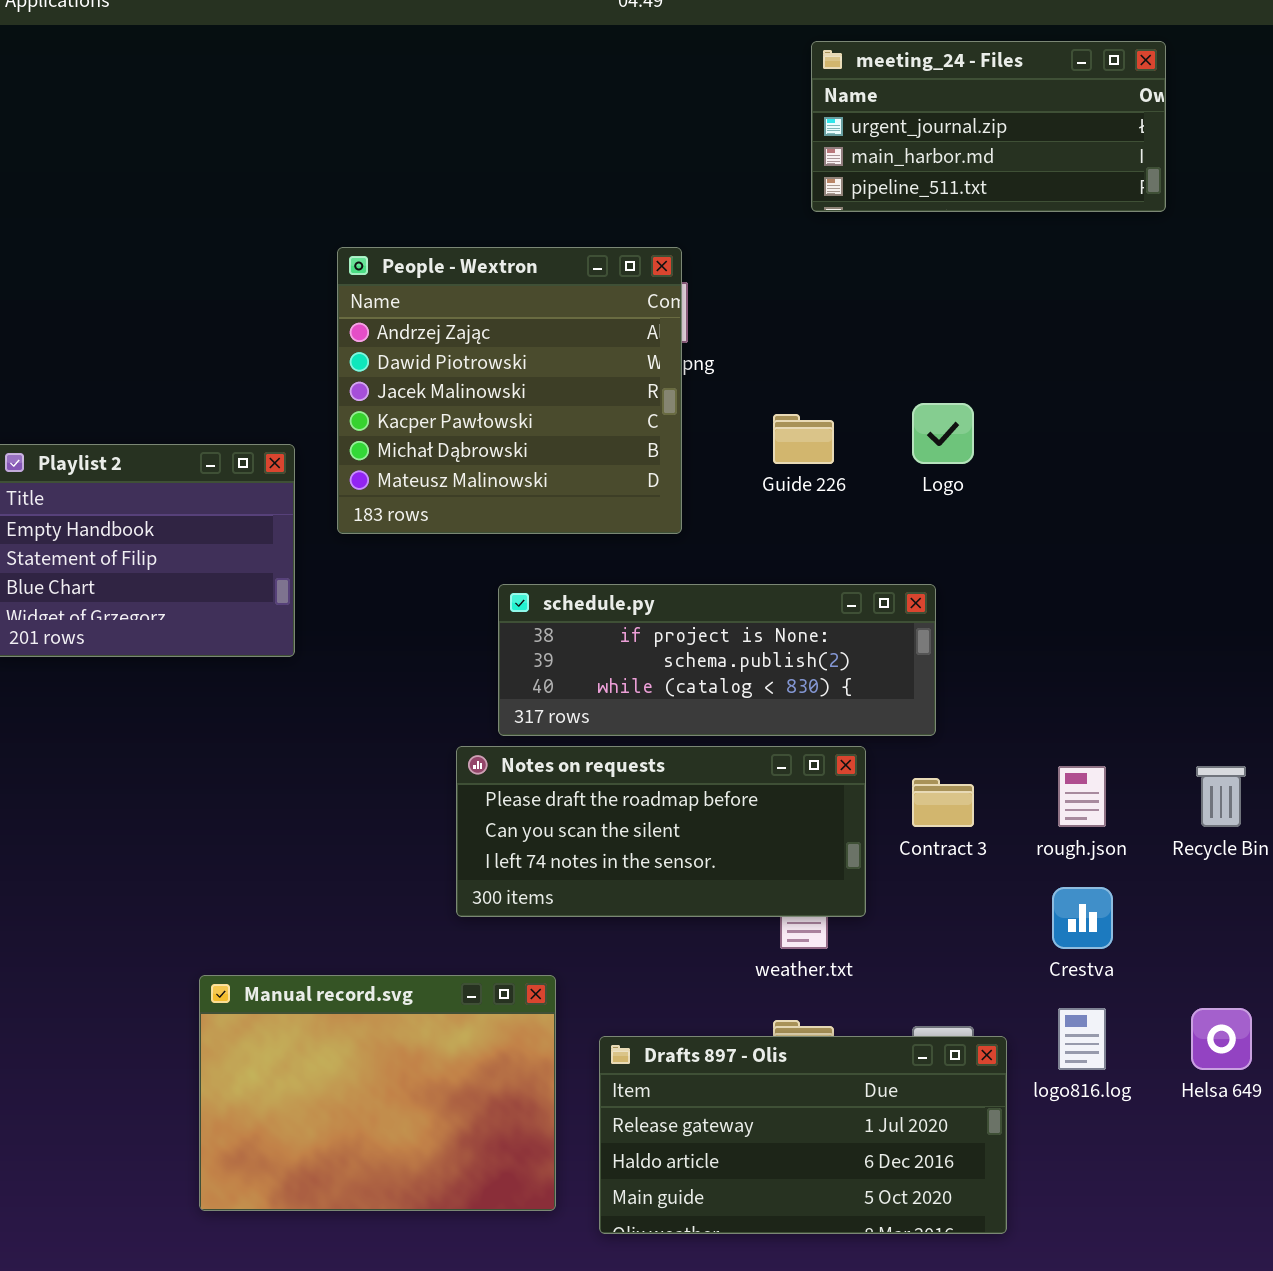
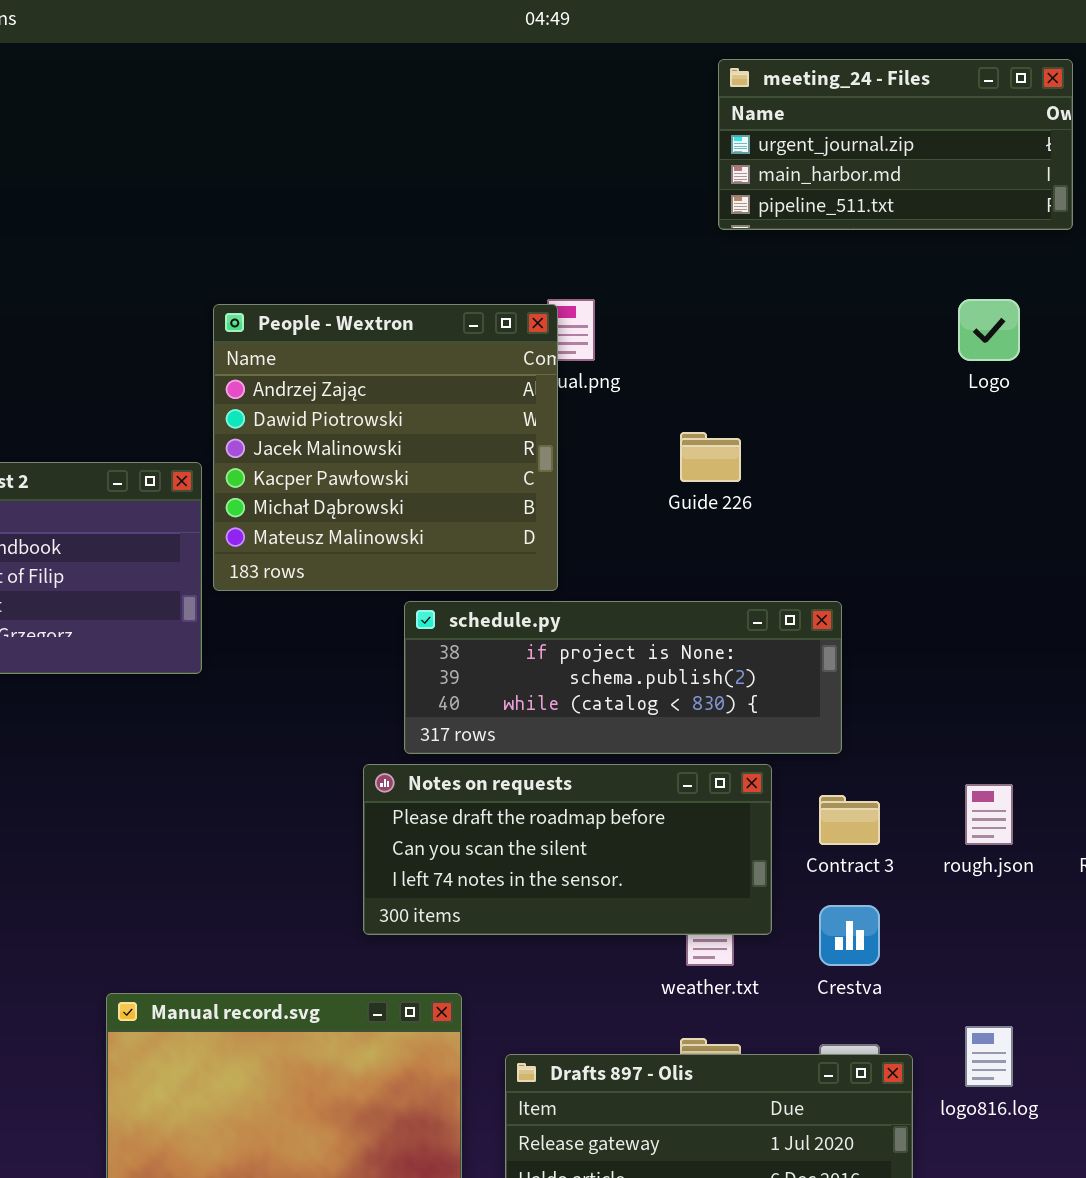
People - Wextron: [337,247,682,534] -> [213,304,558,591], moved
Logo: [912,403,974,464] -> [958,299,1020,361], moved
Crestva: [1052,887,1113,949] -> [819,905,880,966], moved

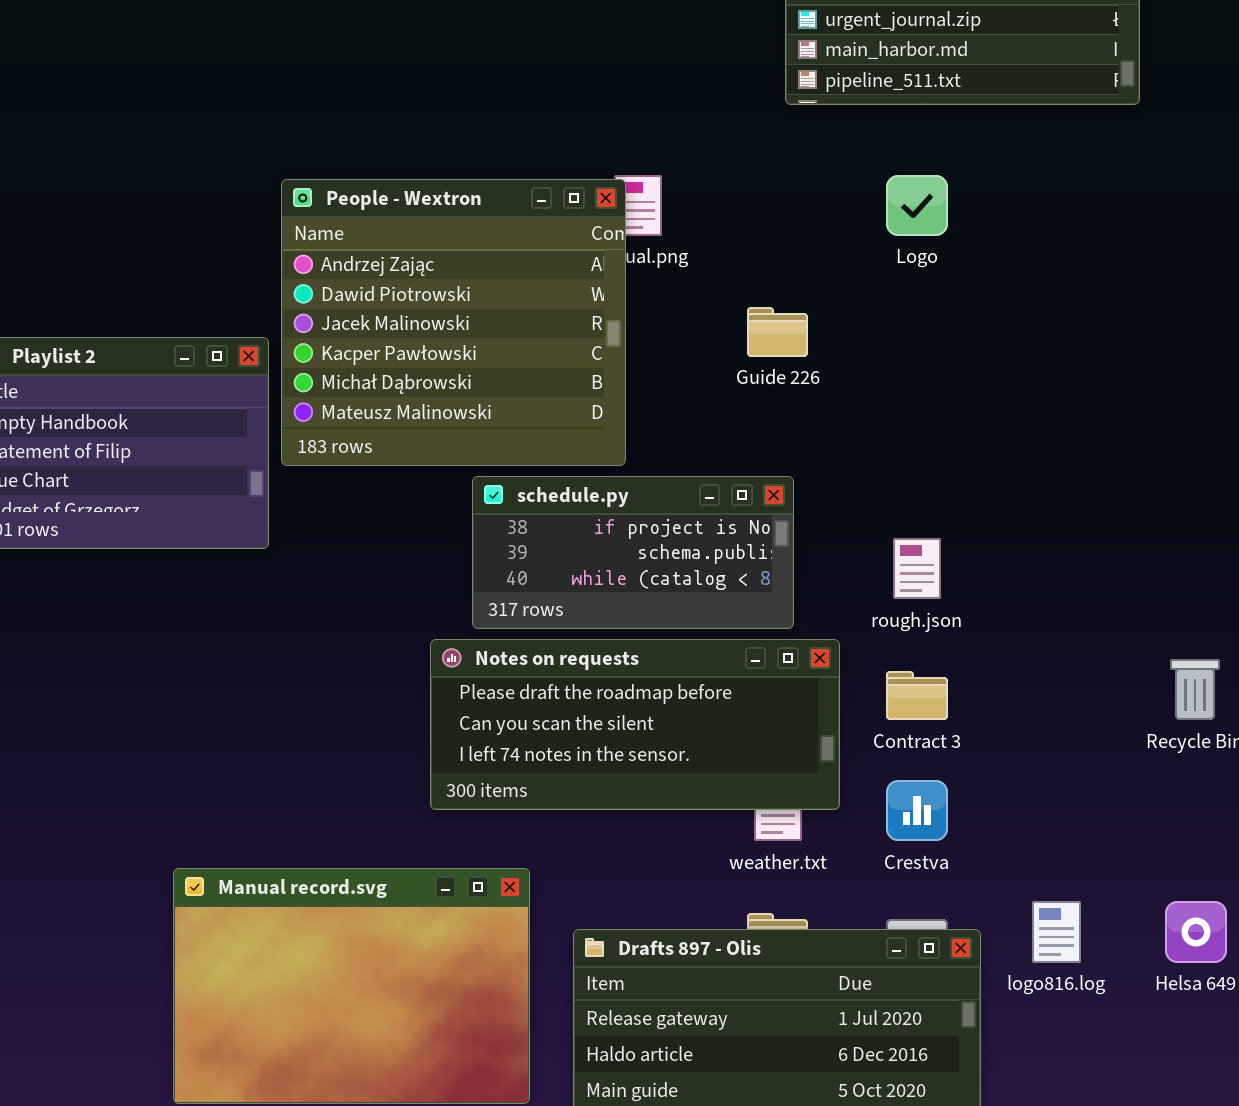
Logo: [958,299,1020,361] -> [886,175,948,236], moved
schedule.py: [404,601,842,754] -> [472,476,794,629], resized
rough.json: [965,784,1013,845] -> [893,538,941,599], moved

